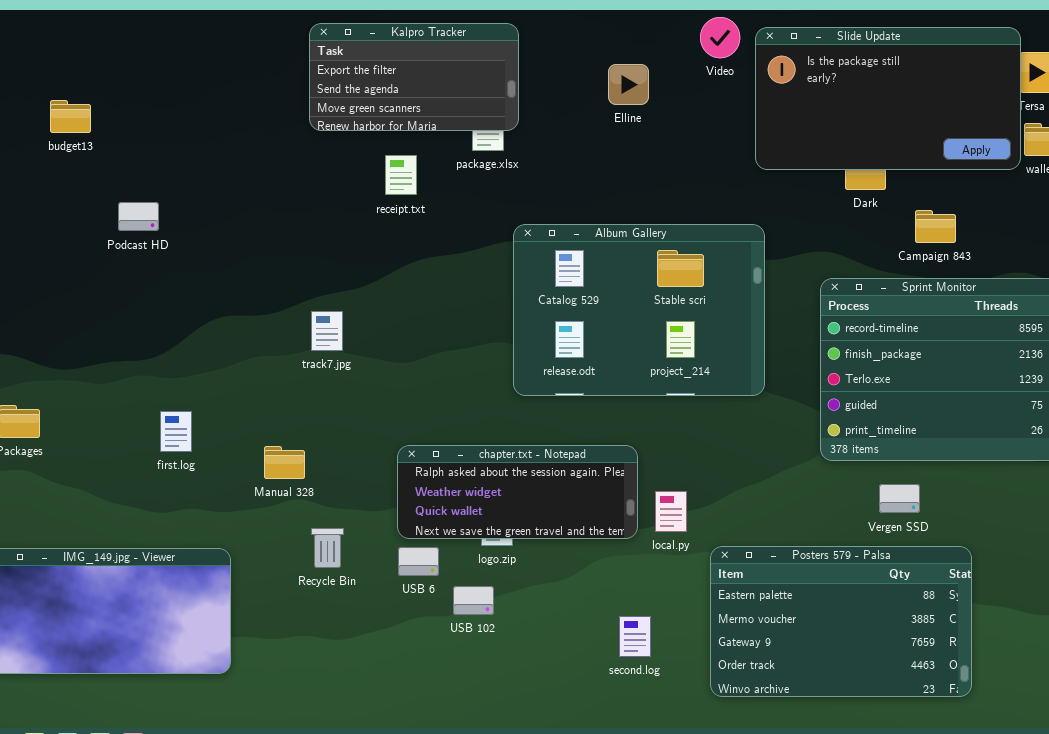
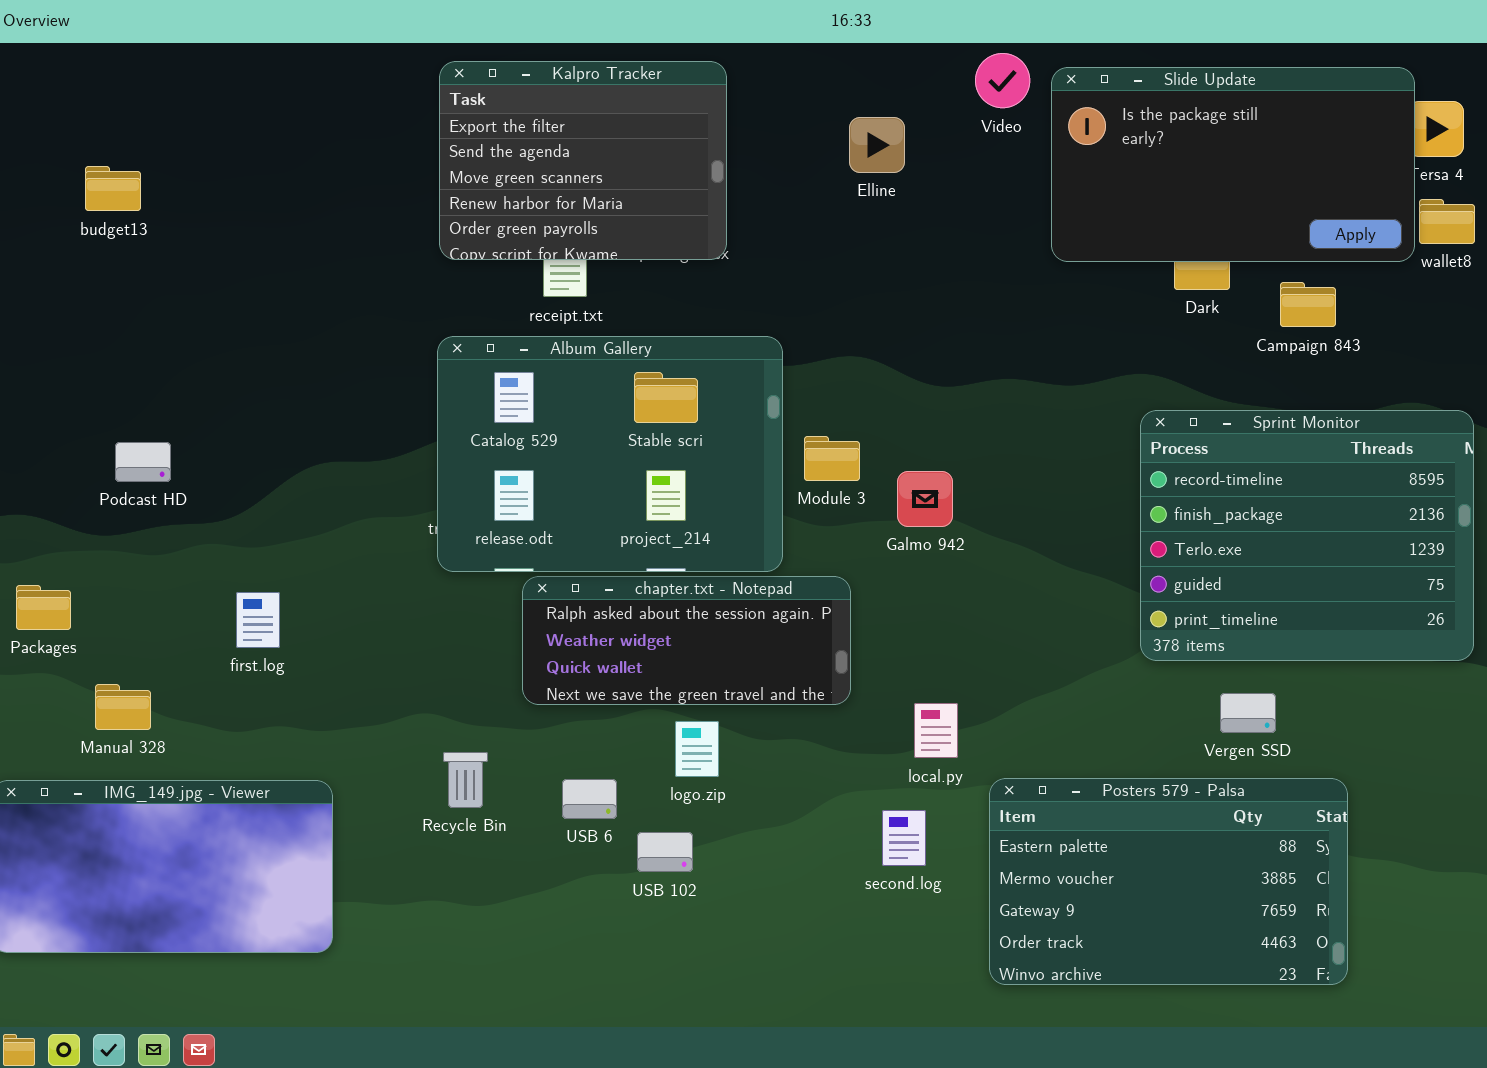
Kalpro Tracker: [309,23,519,131] -> [439,61,727,260], resized
Podcast HD: [118,202,159,231] -> [115,442,171,482], moved
Campaign 843: [915,210,956,243] -> [1280,282,1336,327], moved
Album Gallery: [513,224,765,396] -> [437,336,783,572], moved
chapter.txt - Notepad: [397,445,638,539] -> [522,576,851,705], moved
Manual 328: [264,446,305,479] -> [95,684,151,730], moved
second.log: [619,616,651,657] -> [882,810,926,866], moved

